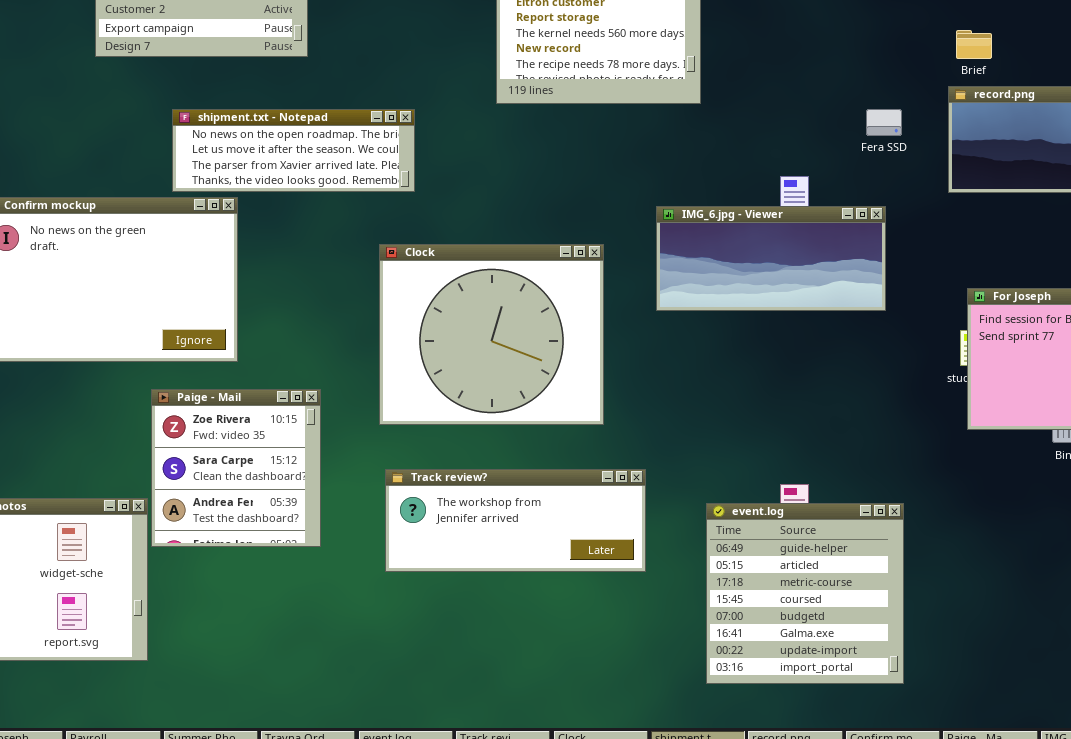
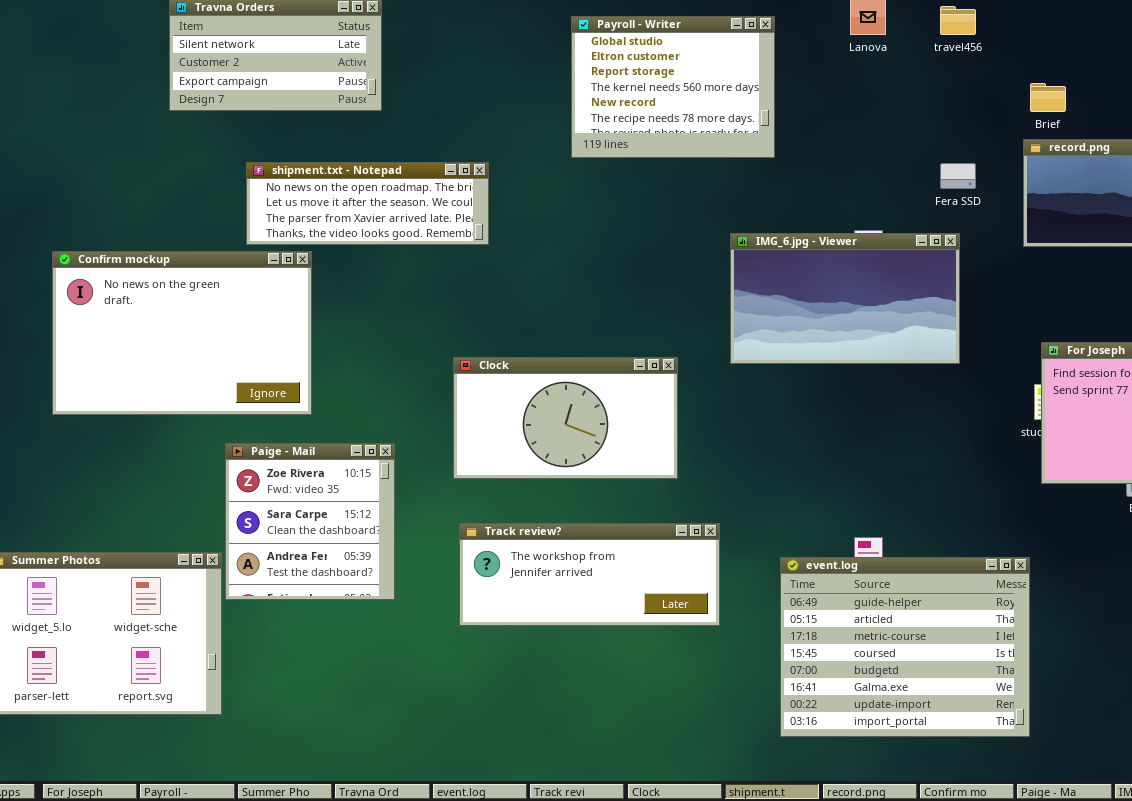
IMG_6.jpg - Viewer: [656,206,886,311] -> [730,233,960,364], resized
Clock: [379,244,604,425] -> [453,357,678,479], resized
event.log: [706,503,904,684] -> [780,557,1030,737], resized

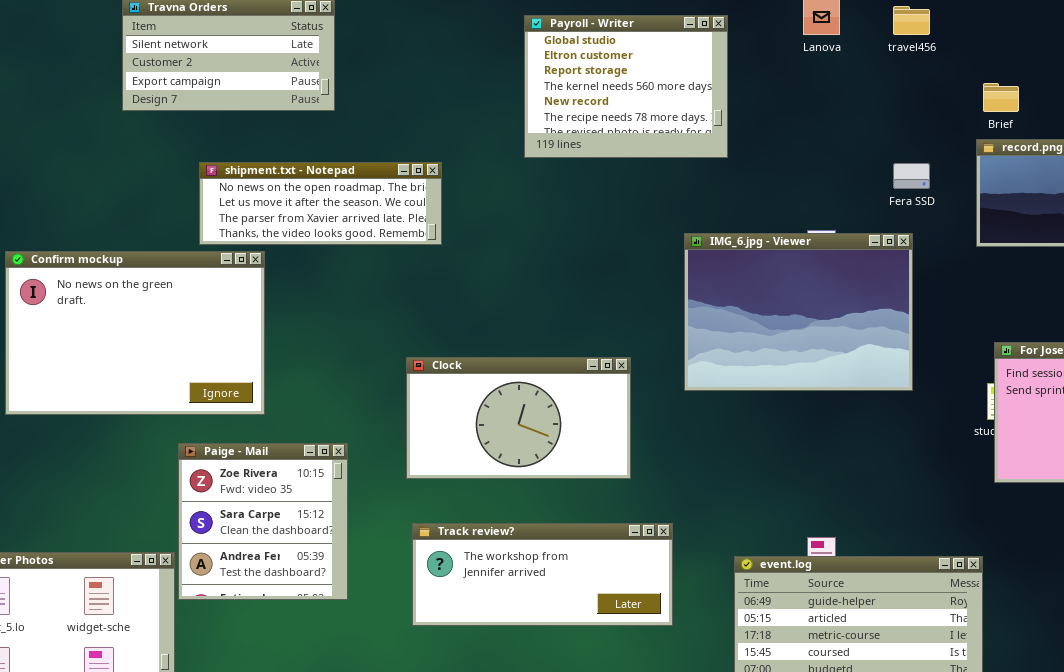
IMG_6.jpg - Viewer: [730,233,960,364] -> [684,233,913,391], resized

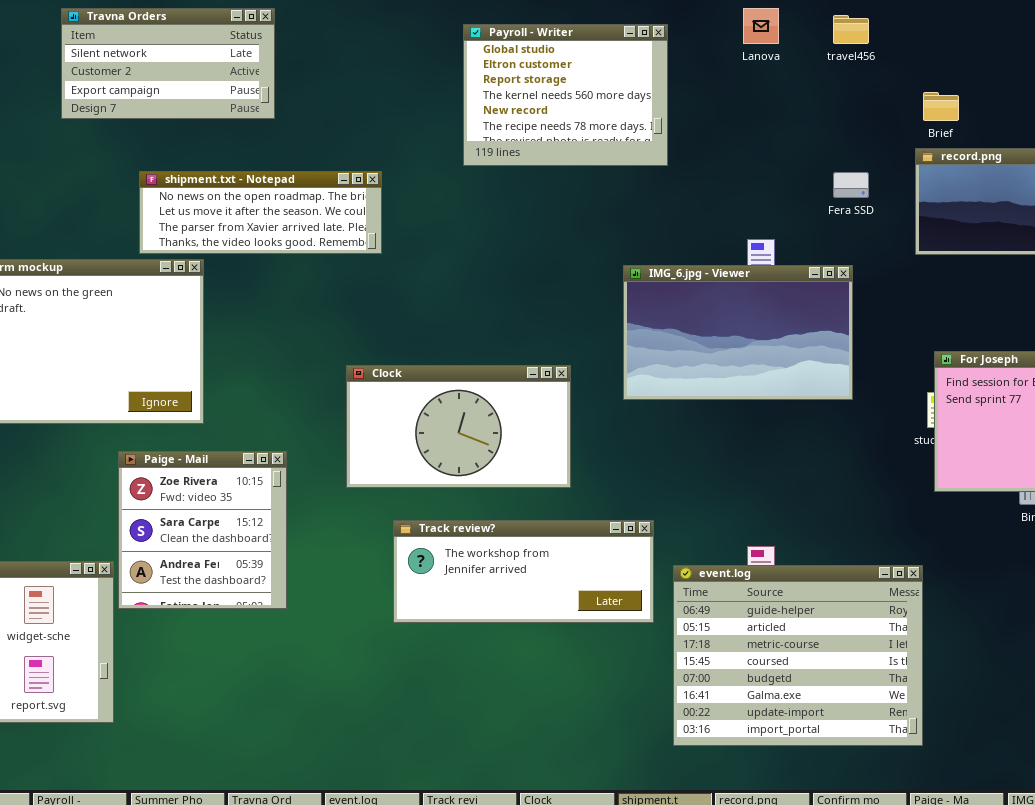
IMG_6.jpg - Viewer: [684,233,913,391] -> [623,265,853,400], resized
Track review?: [412,523,673,626] -> [393,520,654,623], moved

